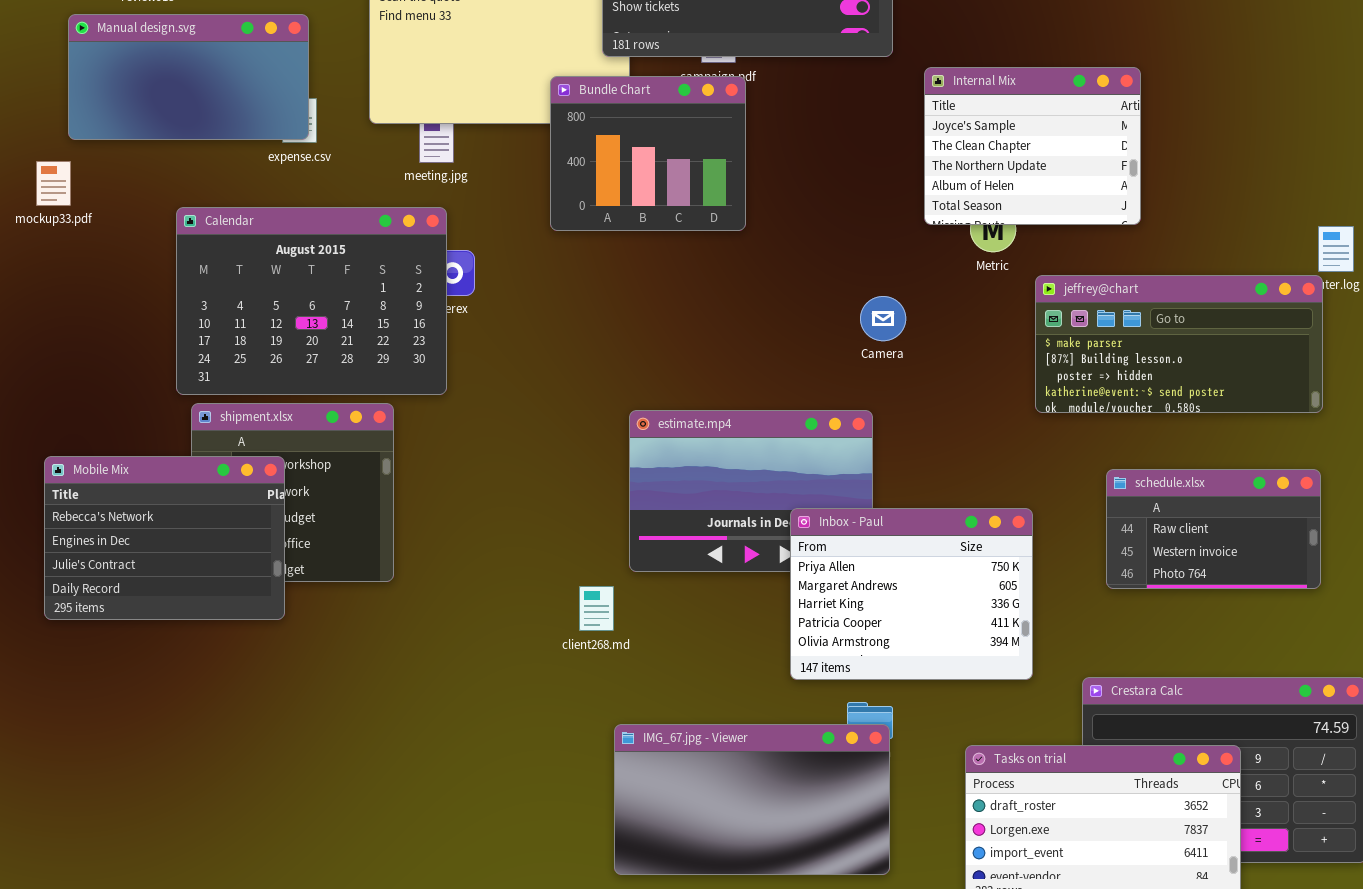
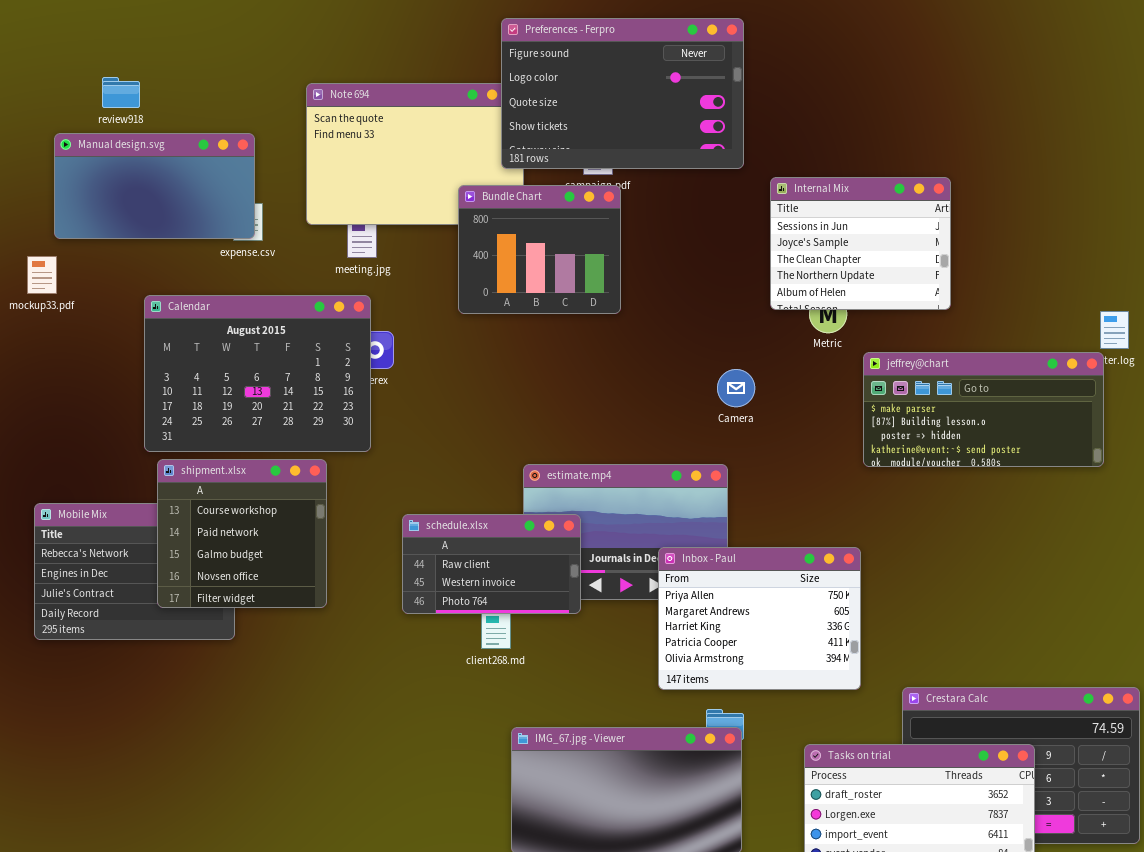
Internal Mix: [924,67,1141,225] -> [770,177,951,310], scrolled up 1 row
shipment.xlsx: [191,403,394,582] -> [157,459,327,608], raised
schedule.xlsx: [1106,469,1321,589] -> [402,514,581,614], moved

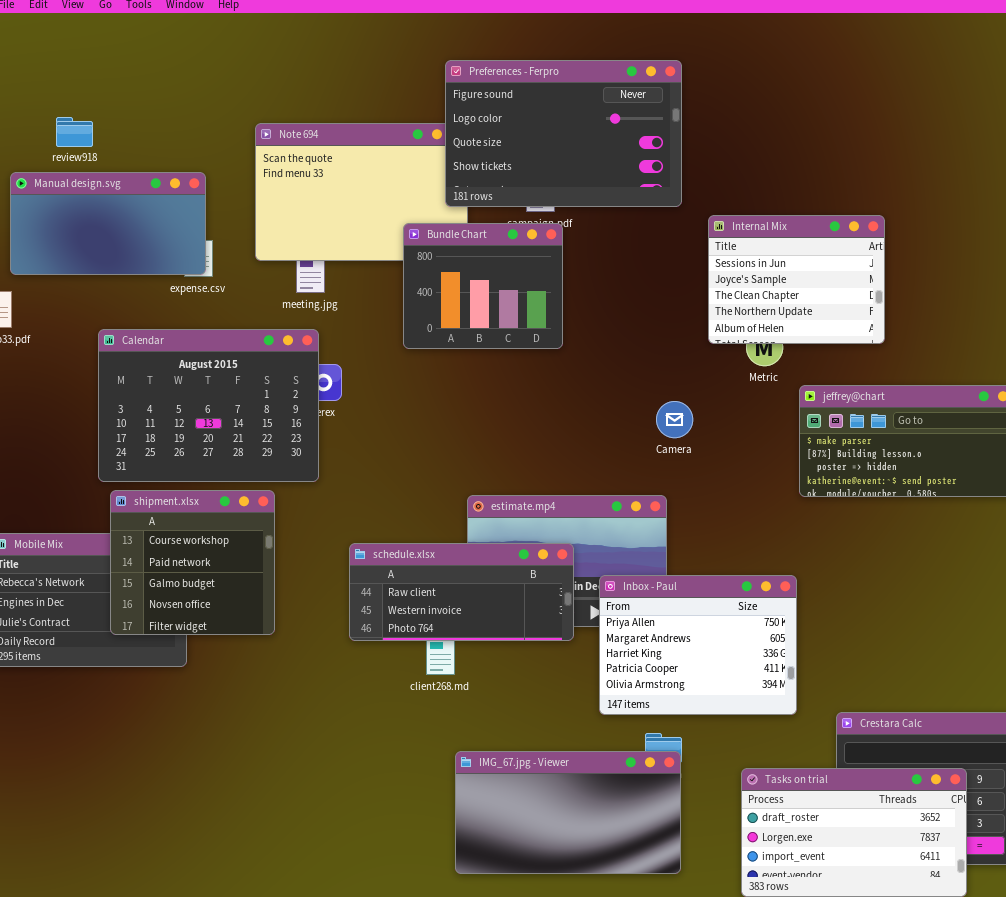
schedule.xlsx: [402,514,581,614] -> [349,543,574,641], resized

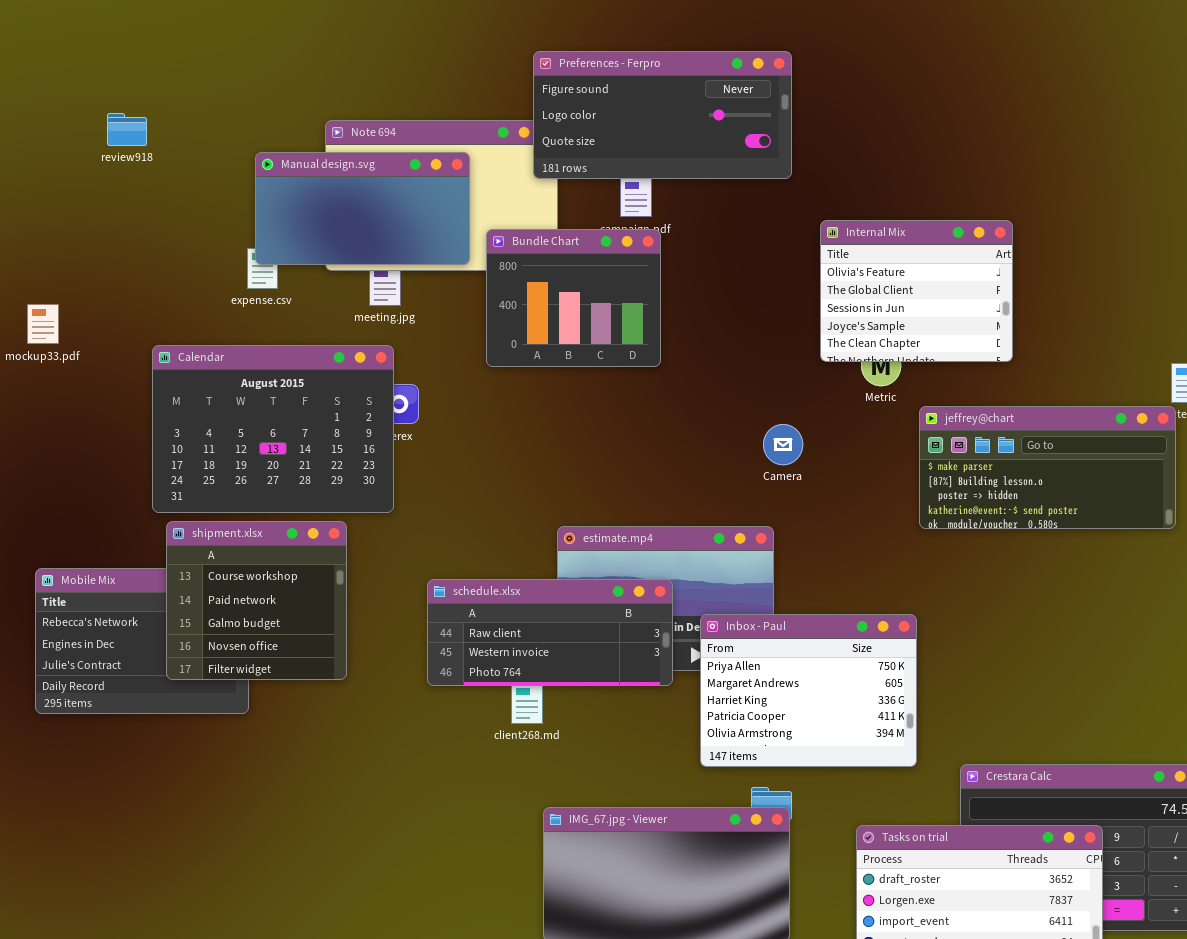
Preferences - Ferpro: [445,60,682,207] -> [533,51,792,179], resized
Manual design.svg: [10,172,206,275] -> [255,152,470,265], moved
Internal Mix: [708,215,885,344] -> [820,220,1013,362], scrolled up 2 rows

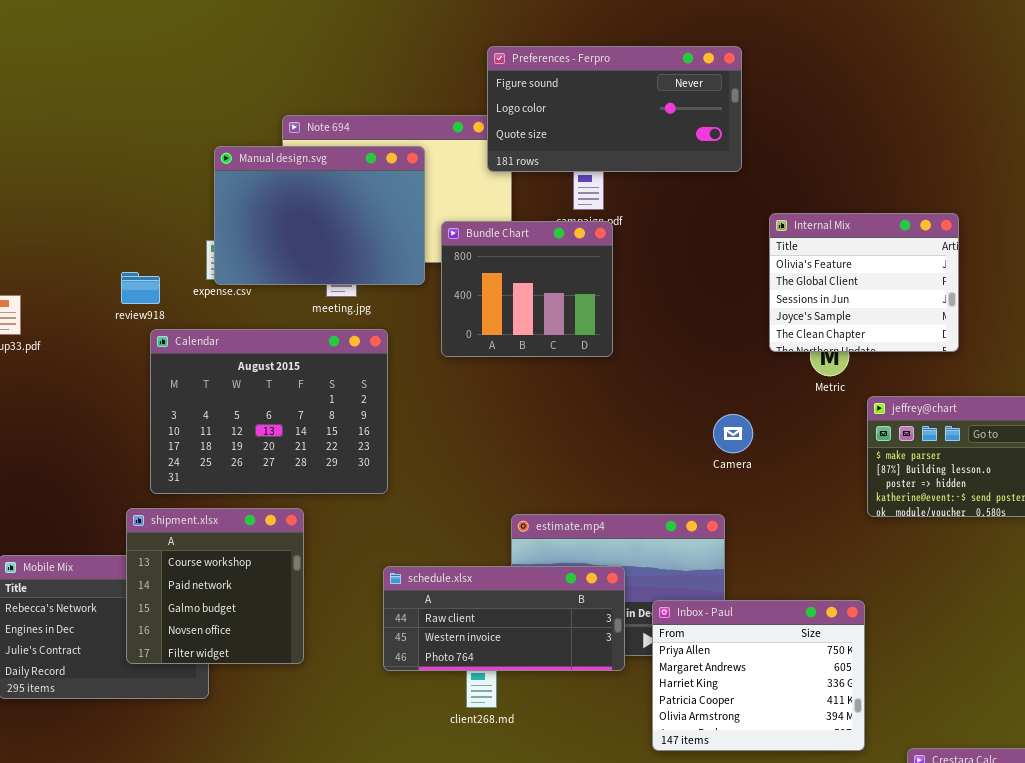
review918: [107,113,147,146] -> [121,272,160,304], moved
Manual design.svg: [255,152,470,265] -> [214,146,425,285], resized
Calendar: [152,345,394,513] -> [150,329,388,494], moved

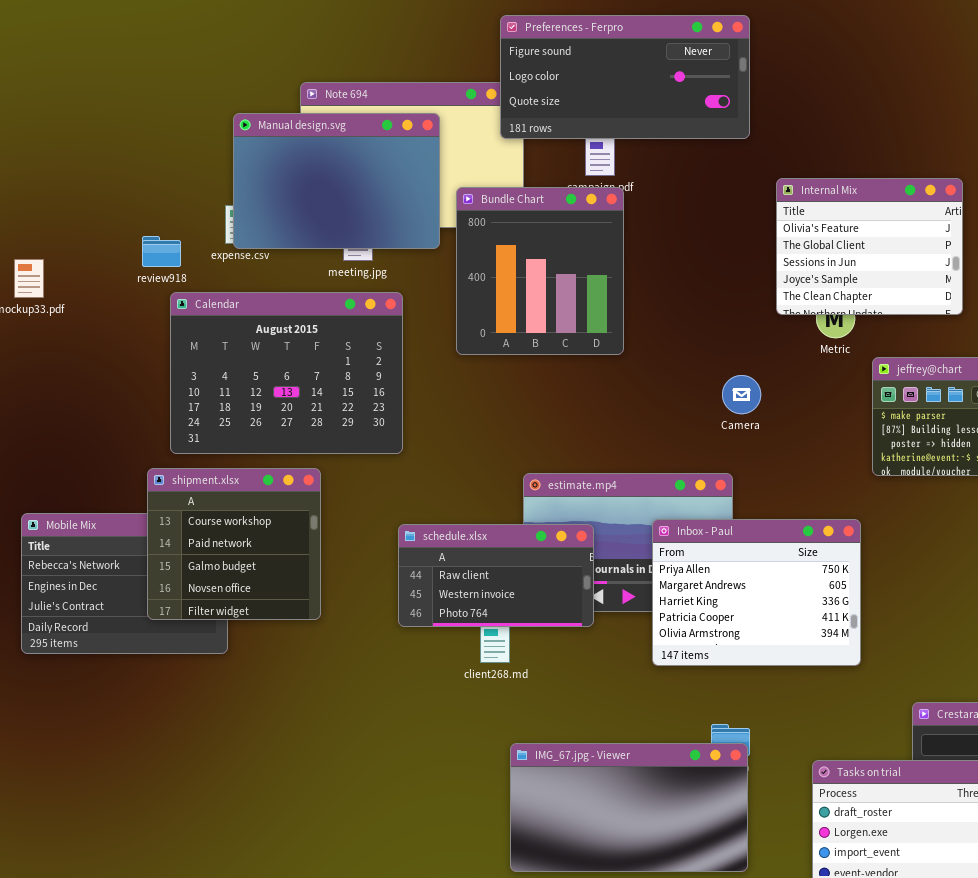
Bundle Chart: [441,221,613,357] -> [456,187,624,355], resized
schedule.xlsx: [383,566,625,671] -> [398,524,594,627], resized
Inbox - Paul: [652,600,865,751] -> [652,519,861,666], moved

